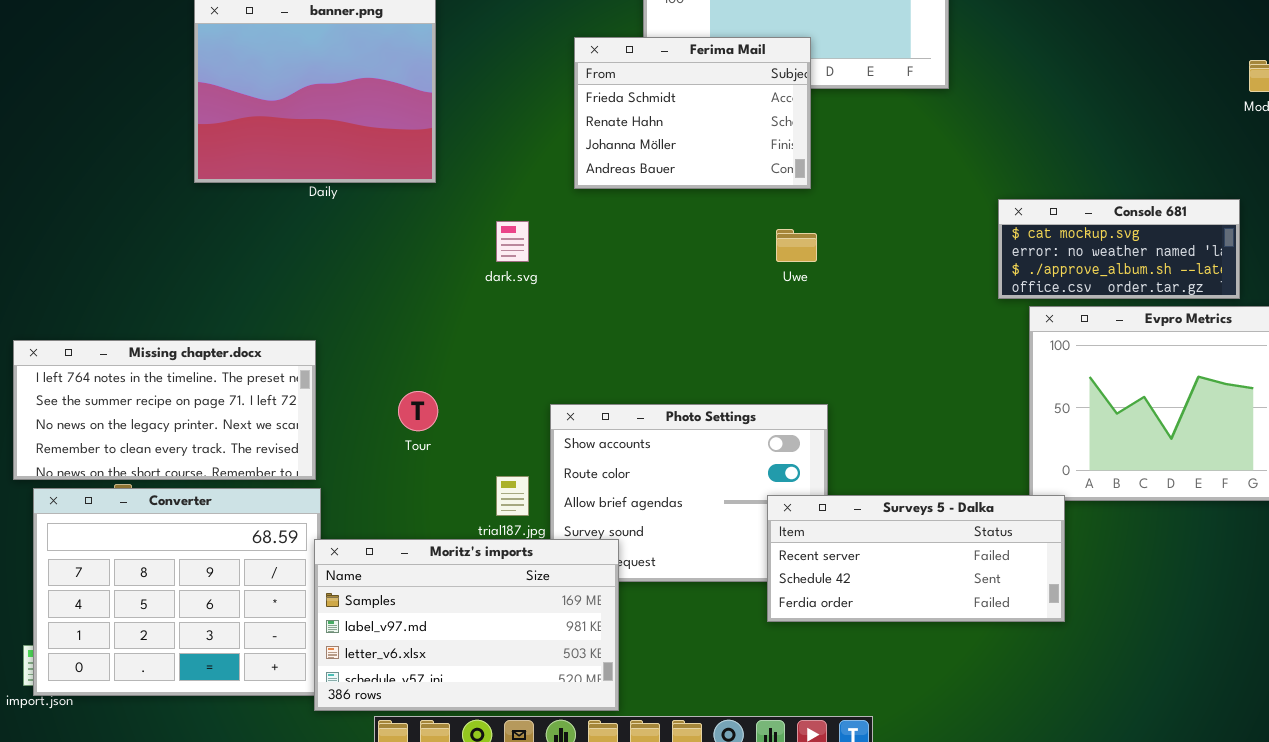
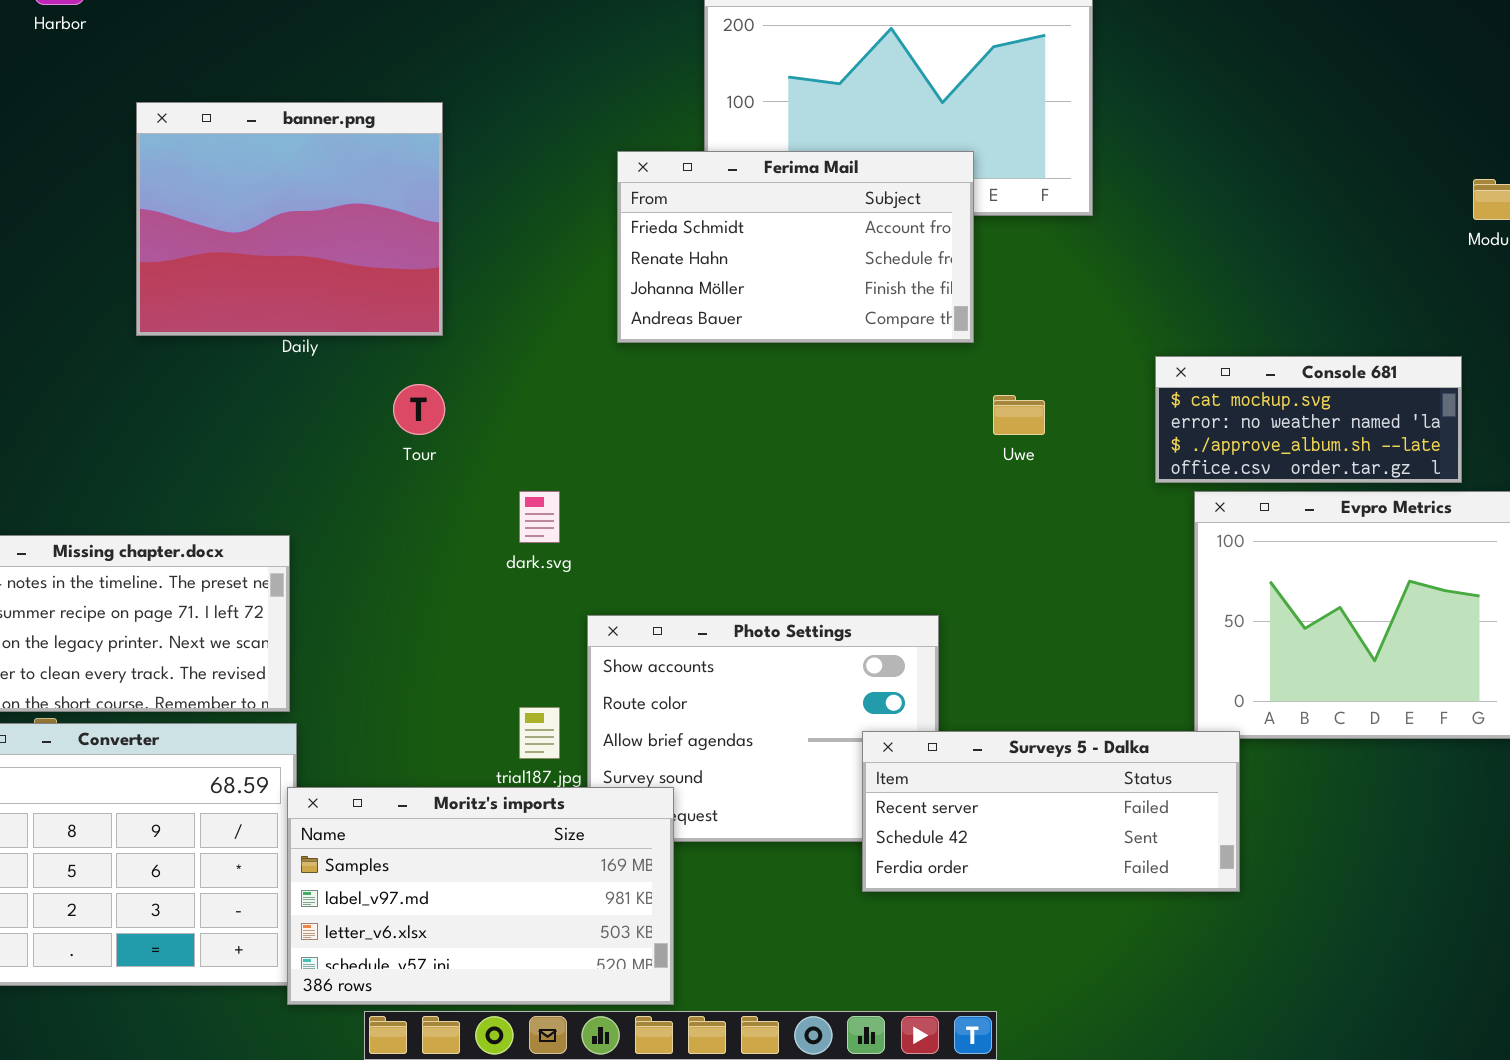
Ferima Mail: [574,37,811,189] -> [617,151,974,343], resized
dark.svg: [496,221,529,262] -> [519,491,560,543], moved
Uwe: [776,229,817,262] -> [993,395,1045,435], moved
Tour: [398,391,438,431] -> [393,384,445,435], moved

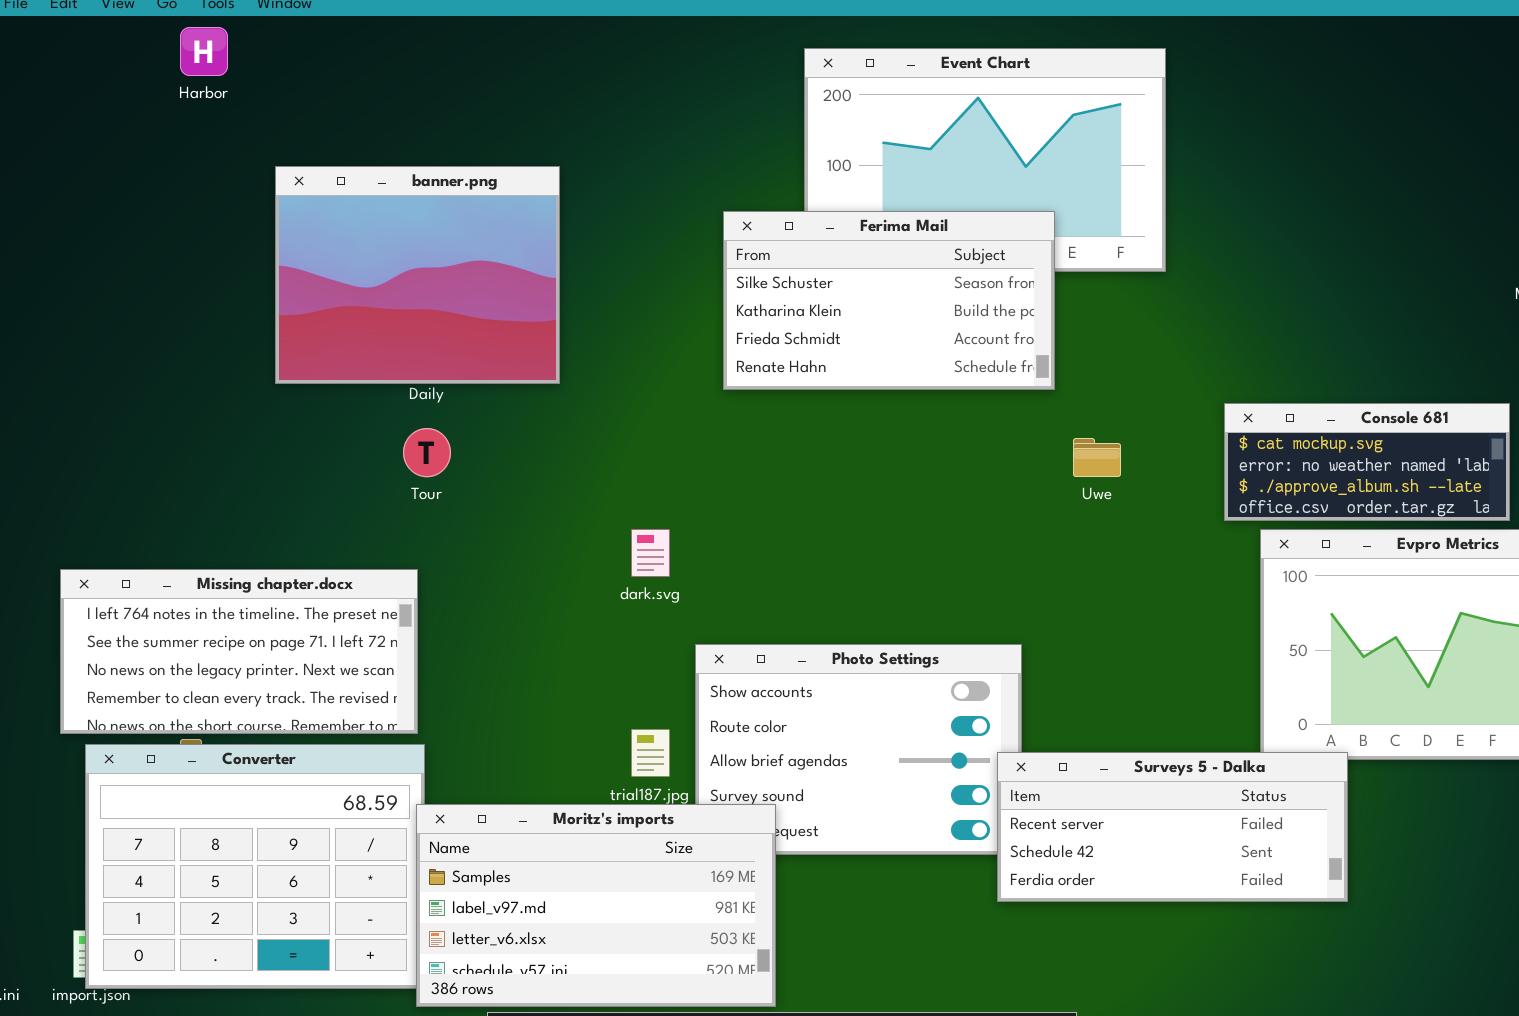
Ferima Mail: [617,151,974,343] -> [723,211,1055,390], scrolled up 2 rows
Tour: [393,384,445,435] -> [403,428,451,477], moved
Surveys 5 - Dalka: [862,731,1240,892] -> [997,752,1348,902], moved

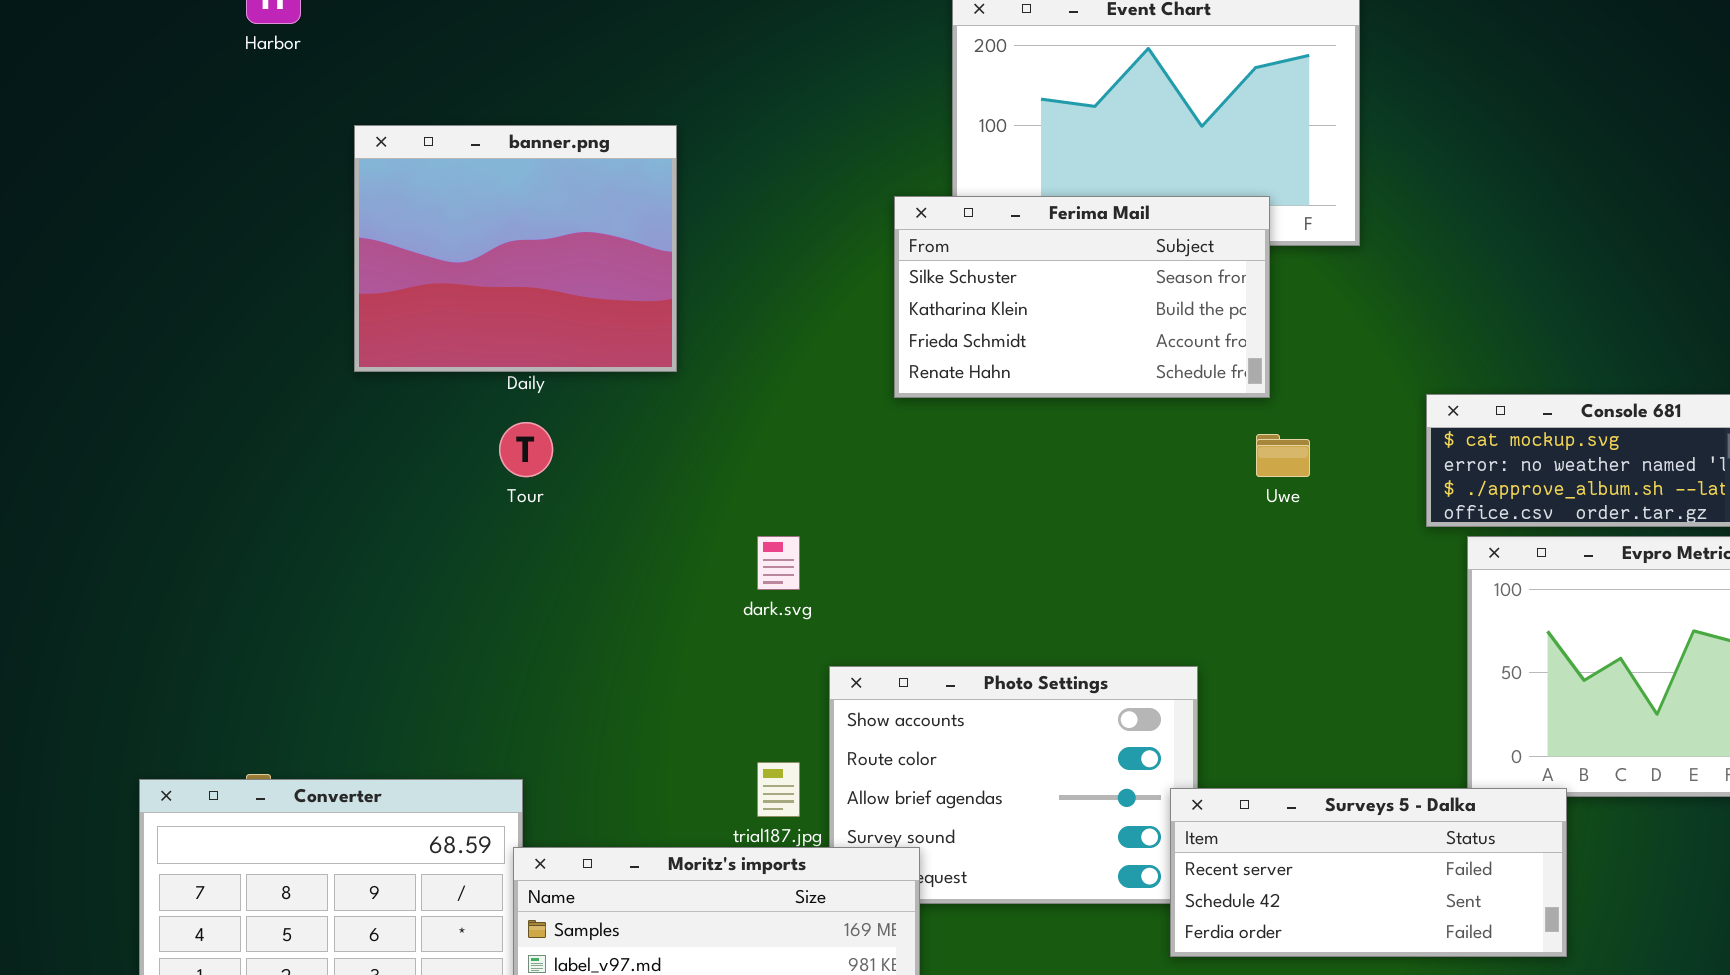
Ferima Mail: [723,211,1055,390] -> [894,196,1270,398], moved
Missing chapter.docx: [60,569,418,734] -> none, closed

